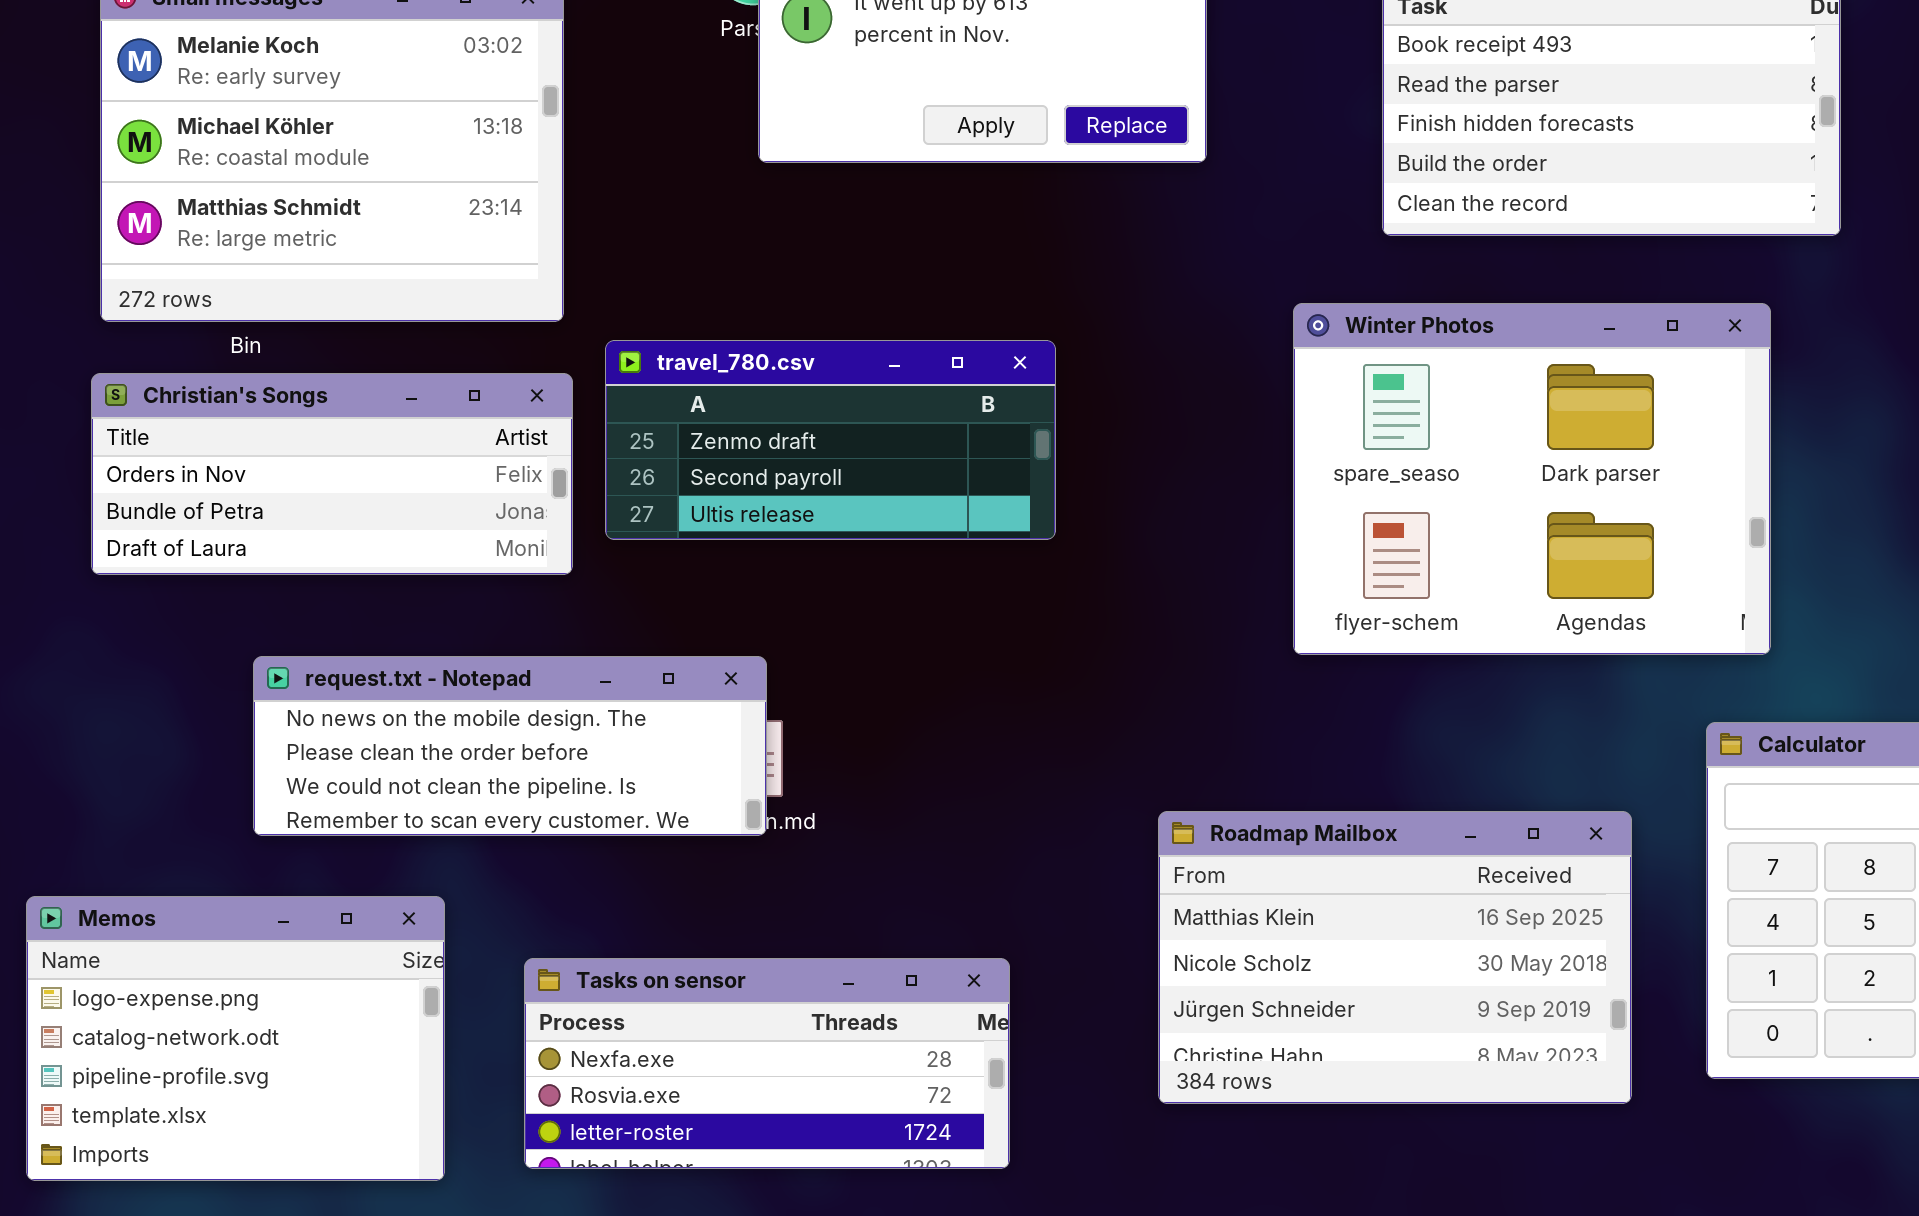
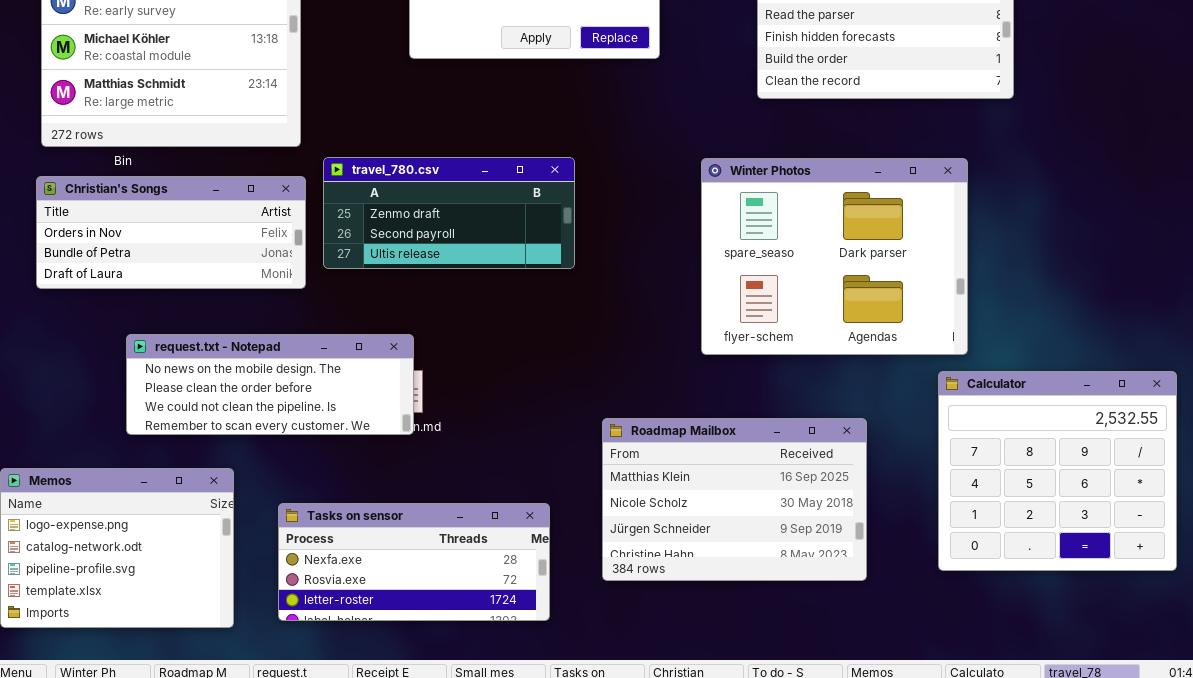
Winter Photos: [1293,303,1771,655] -> [701,158,968,355], moved
Roadmap Mailbox: [1158,811,1632,1104] -> [602,418,867,581], moved

